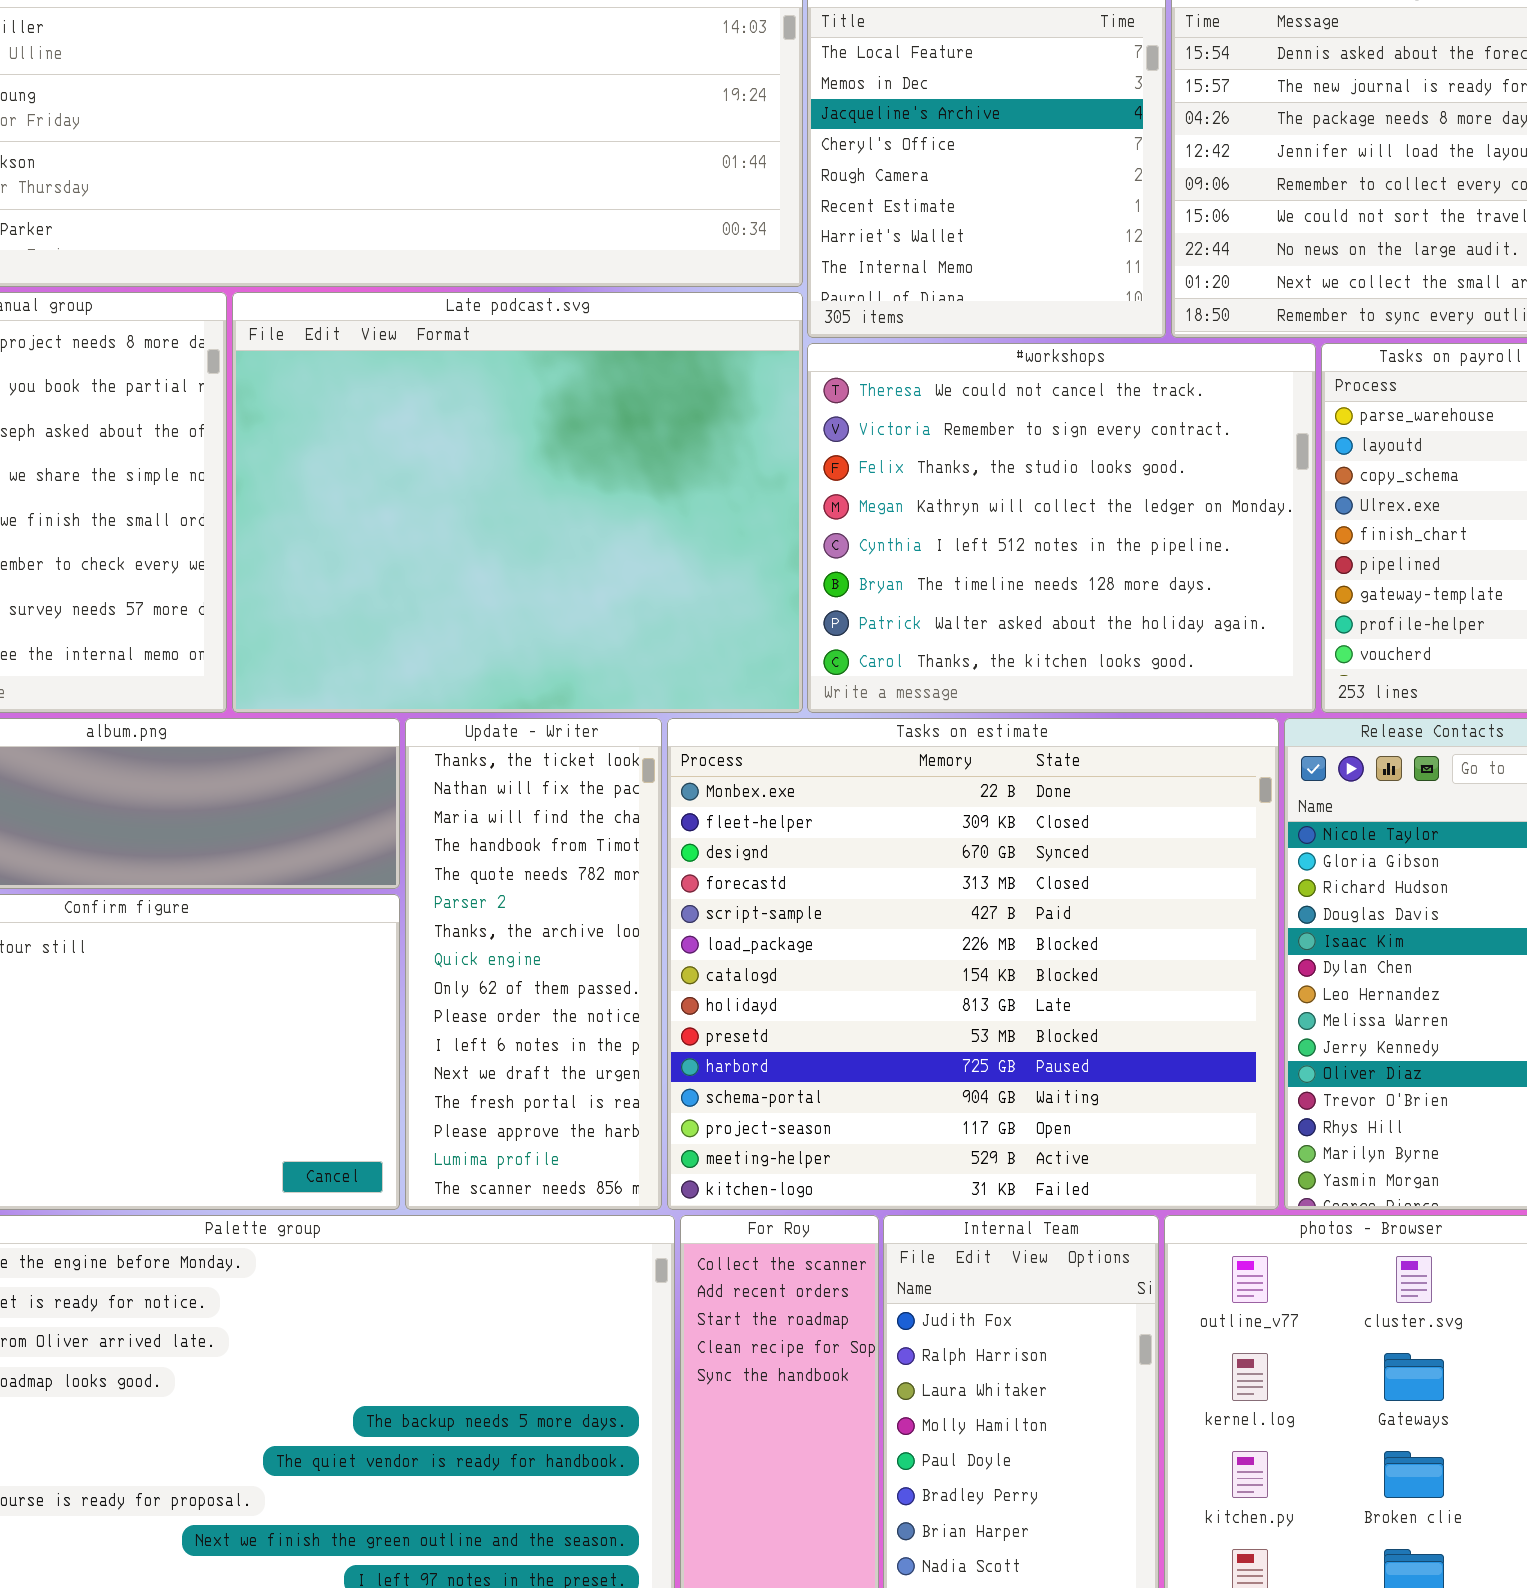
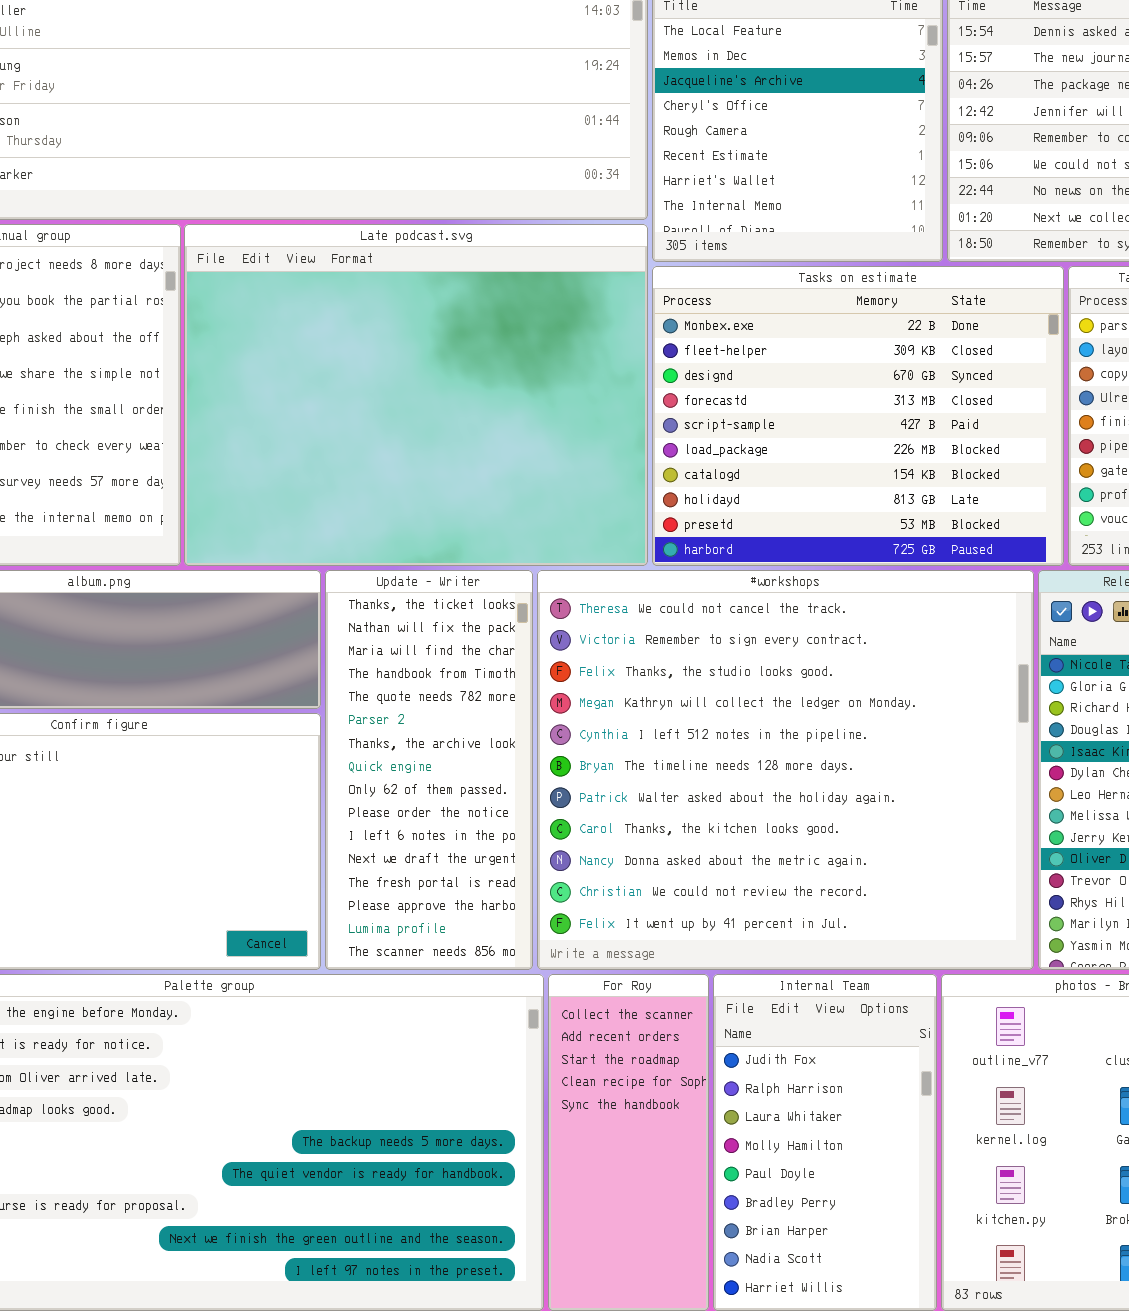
#workshops: [807,343,1316,713] -> [537,570,1034,970], moved, resized
Tasks on estimate: [667,718,1279,1210] -> [652,266,1064,566], moved, resized

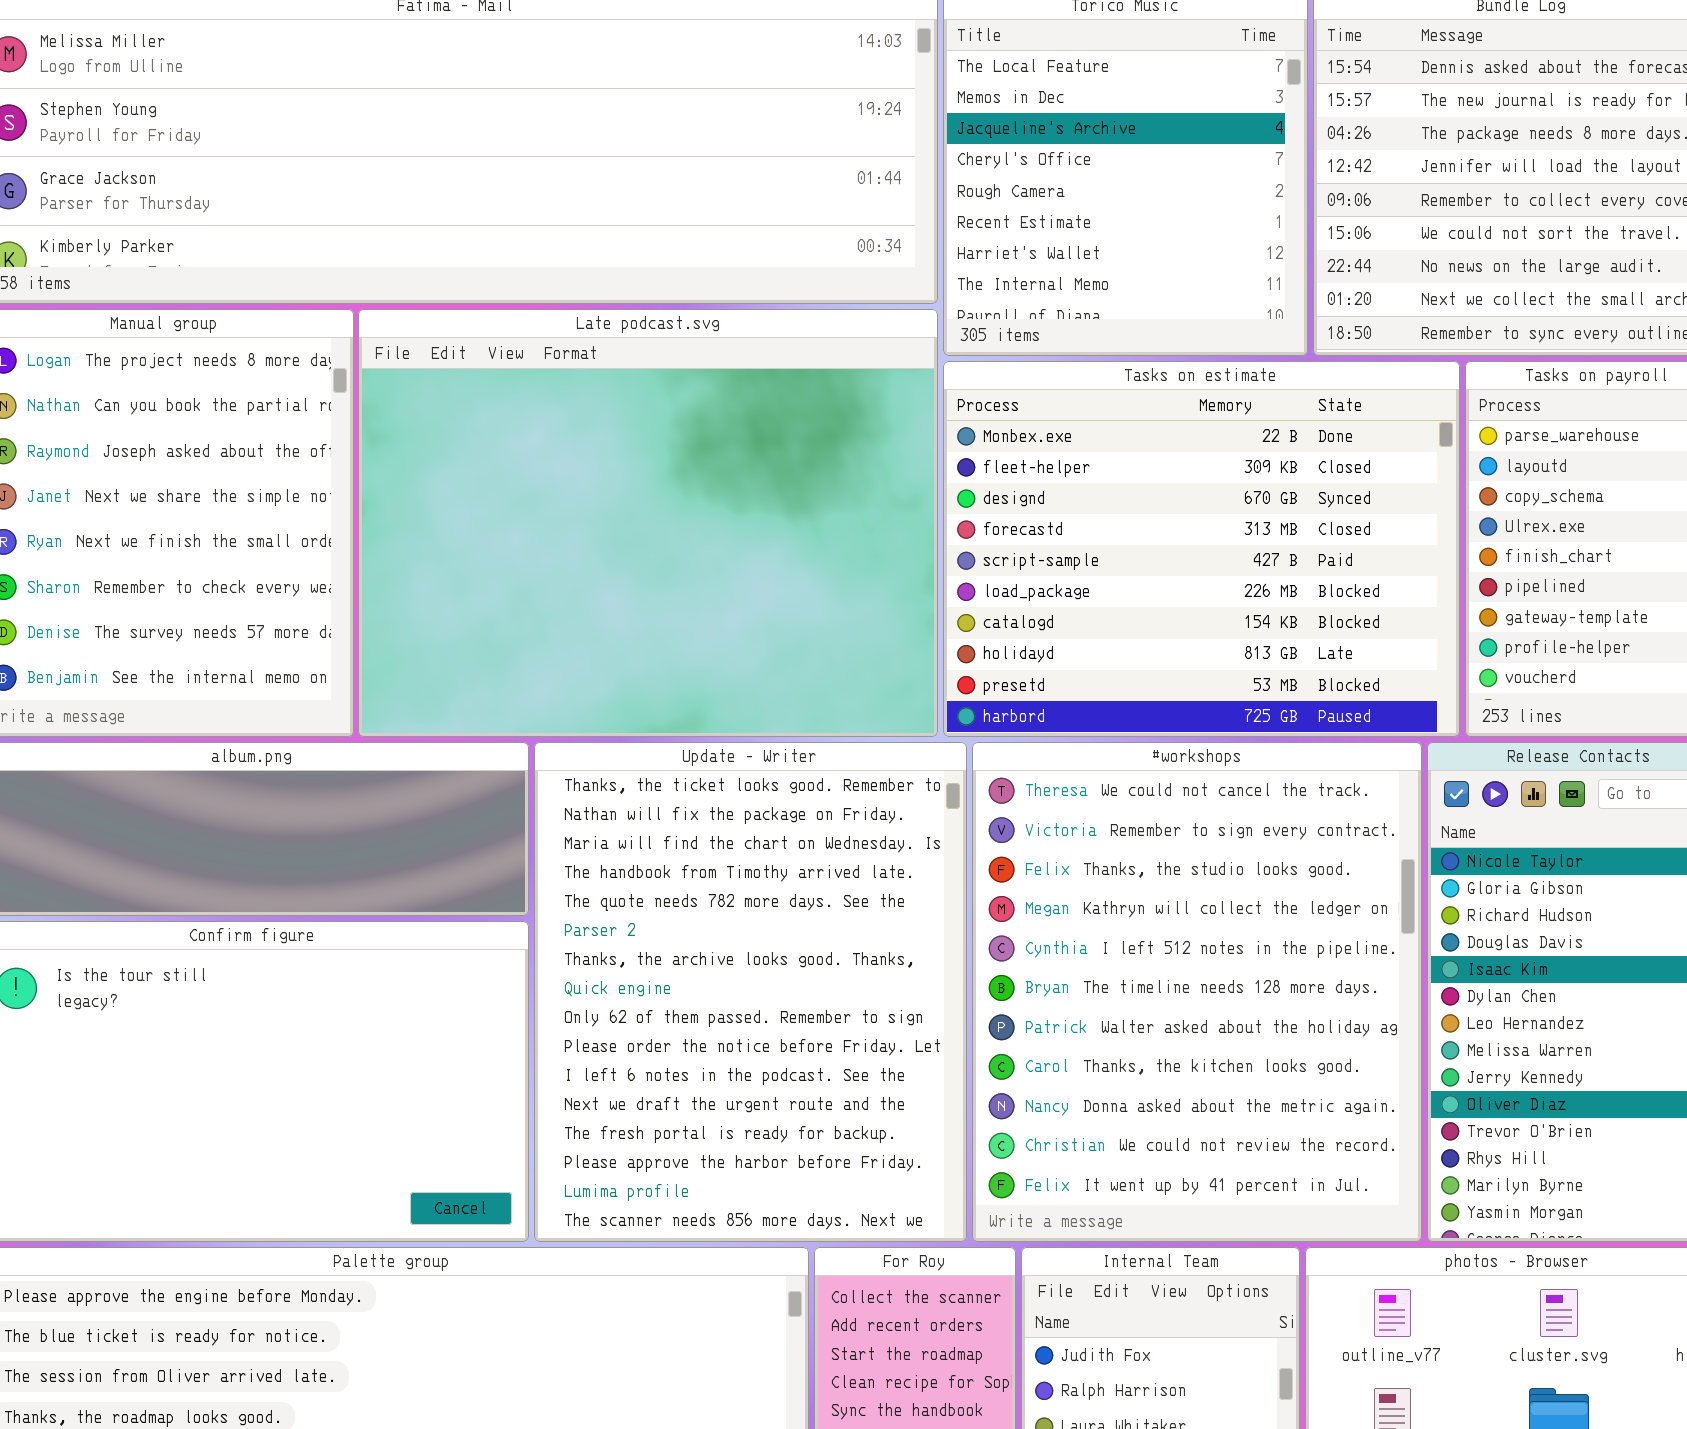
Update - Writer: [325,570,533,970] -> [534,742,967,1242], resized
#workshops: [537,570,1034,970] -> [972,742,1422,1242], resized

